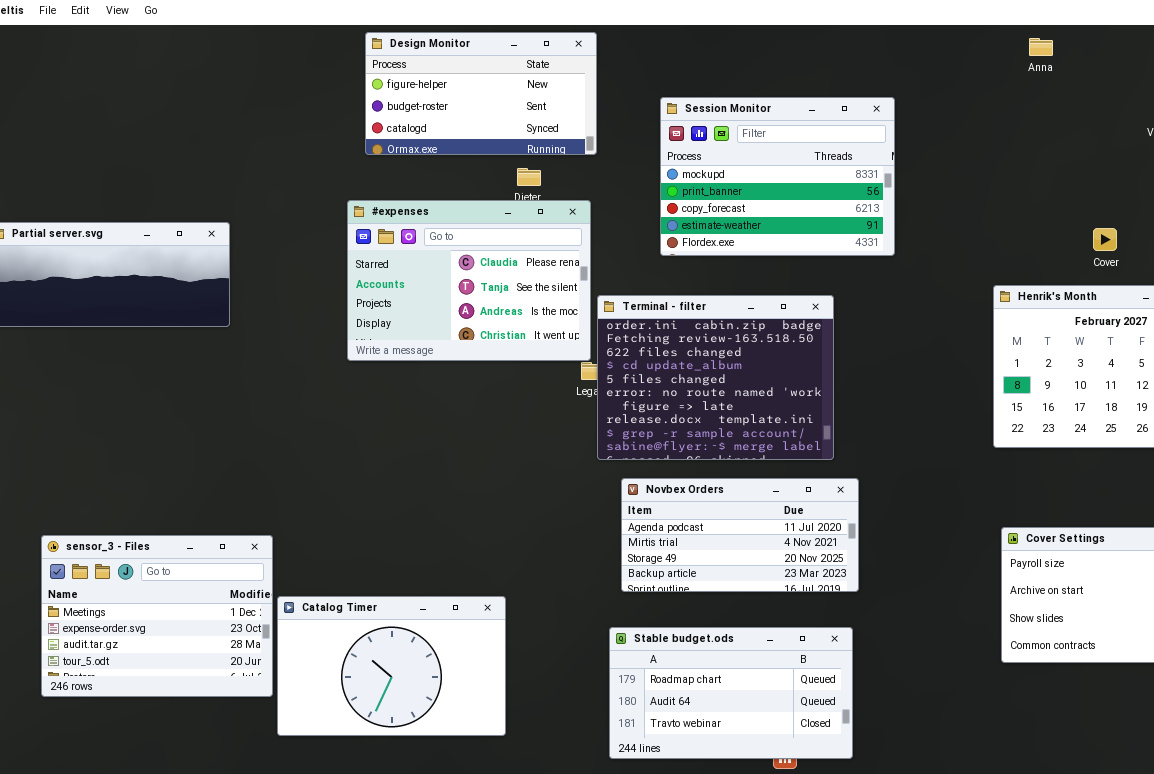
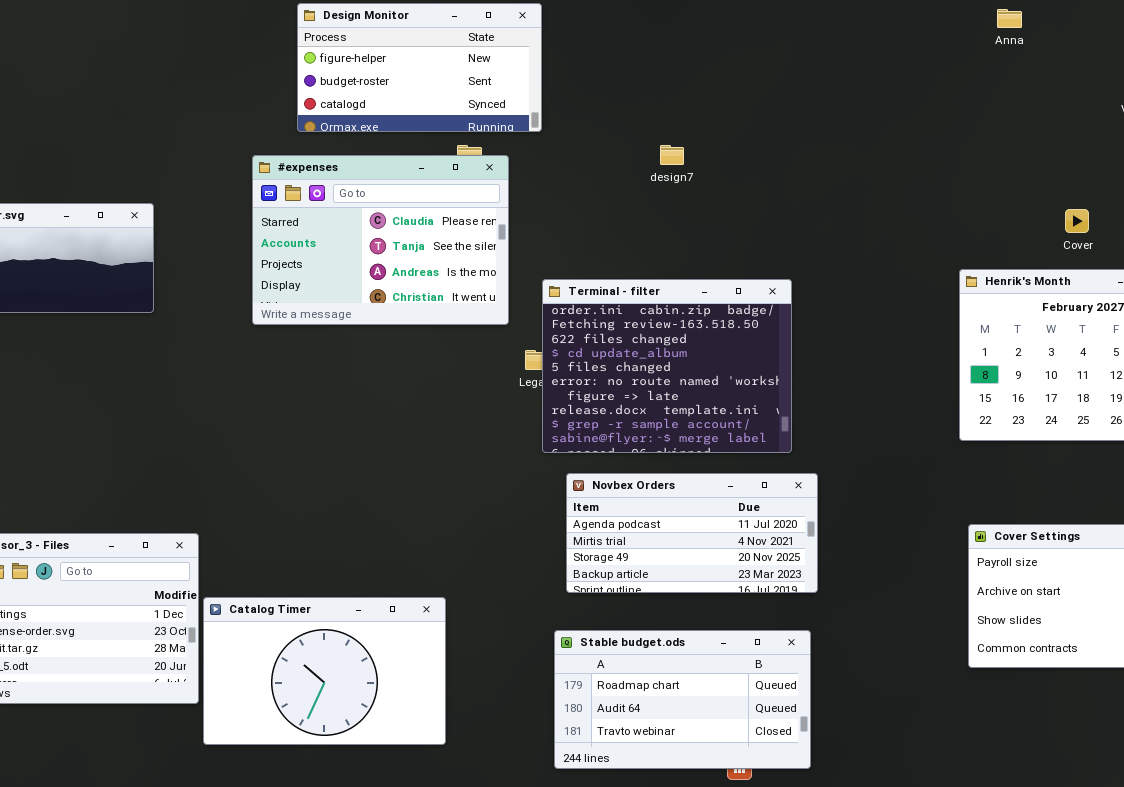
Session Monitor: [660,97,895,256] -> none, closed
#expenses: [347,200,591,361] -> [252,155,509,325], moved

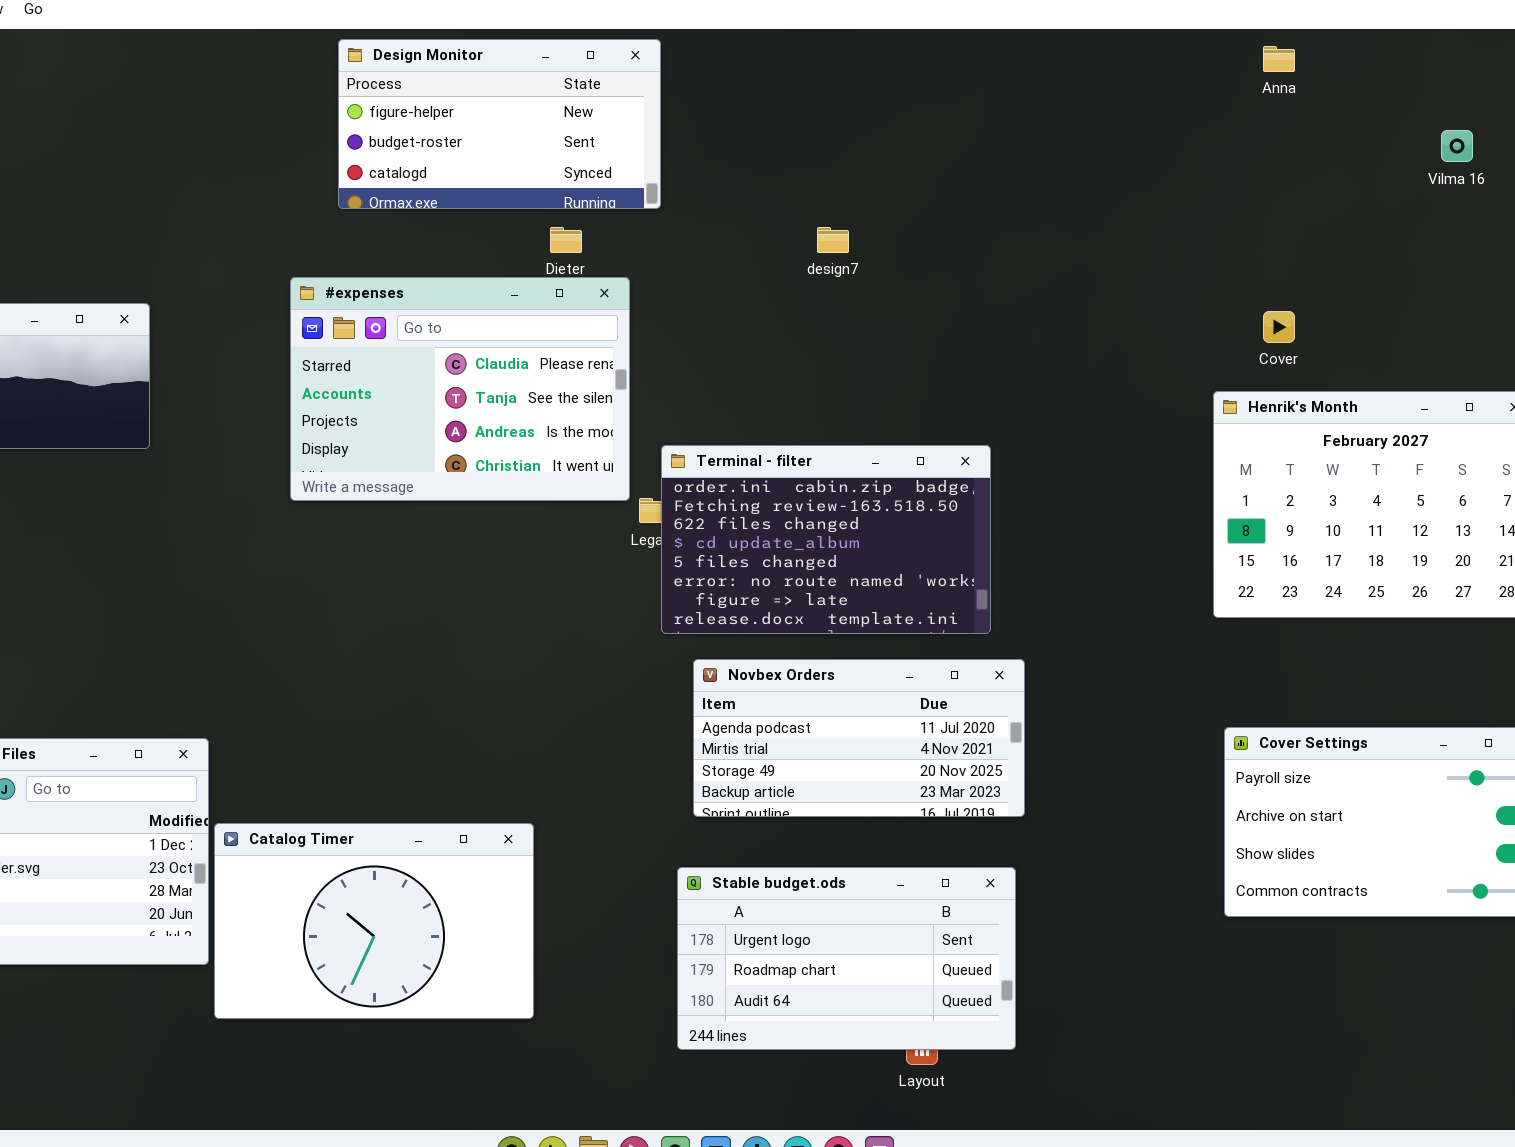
#expenses: [252,155,509,325] -> [290,277,630,501], moved
Cover: [1065,209,1089,233] -> [1263,311,1295,343], moved
Terminal - filter: [542,279,792,453] -> [661,445,991,634], resized
Stable budget.ods: [554,630,811,769] -> [677,867,1016,1050], scrolled up 1 row

